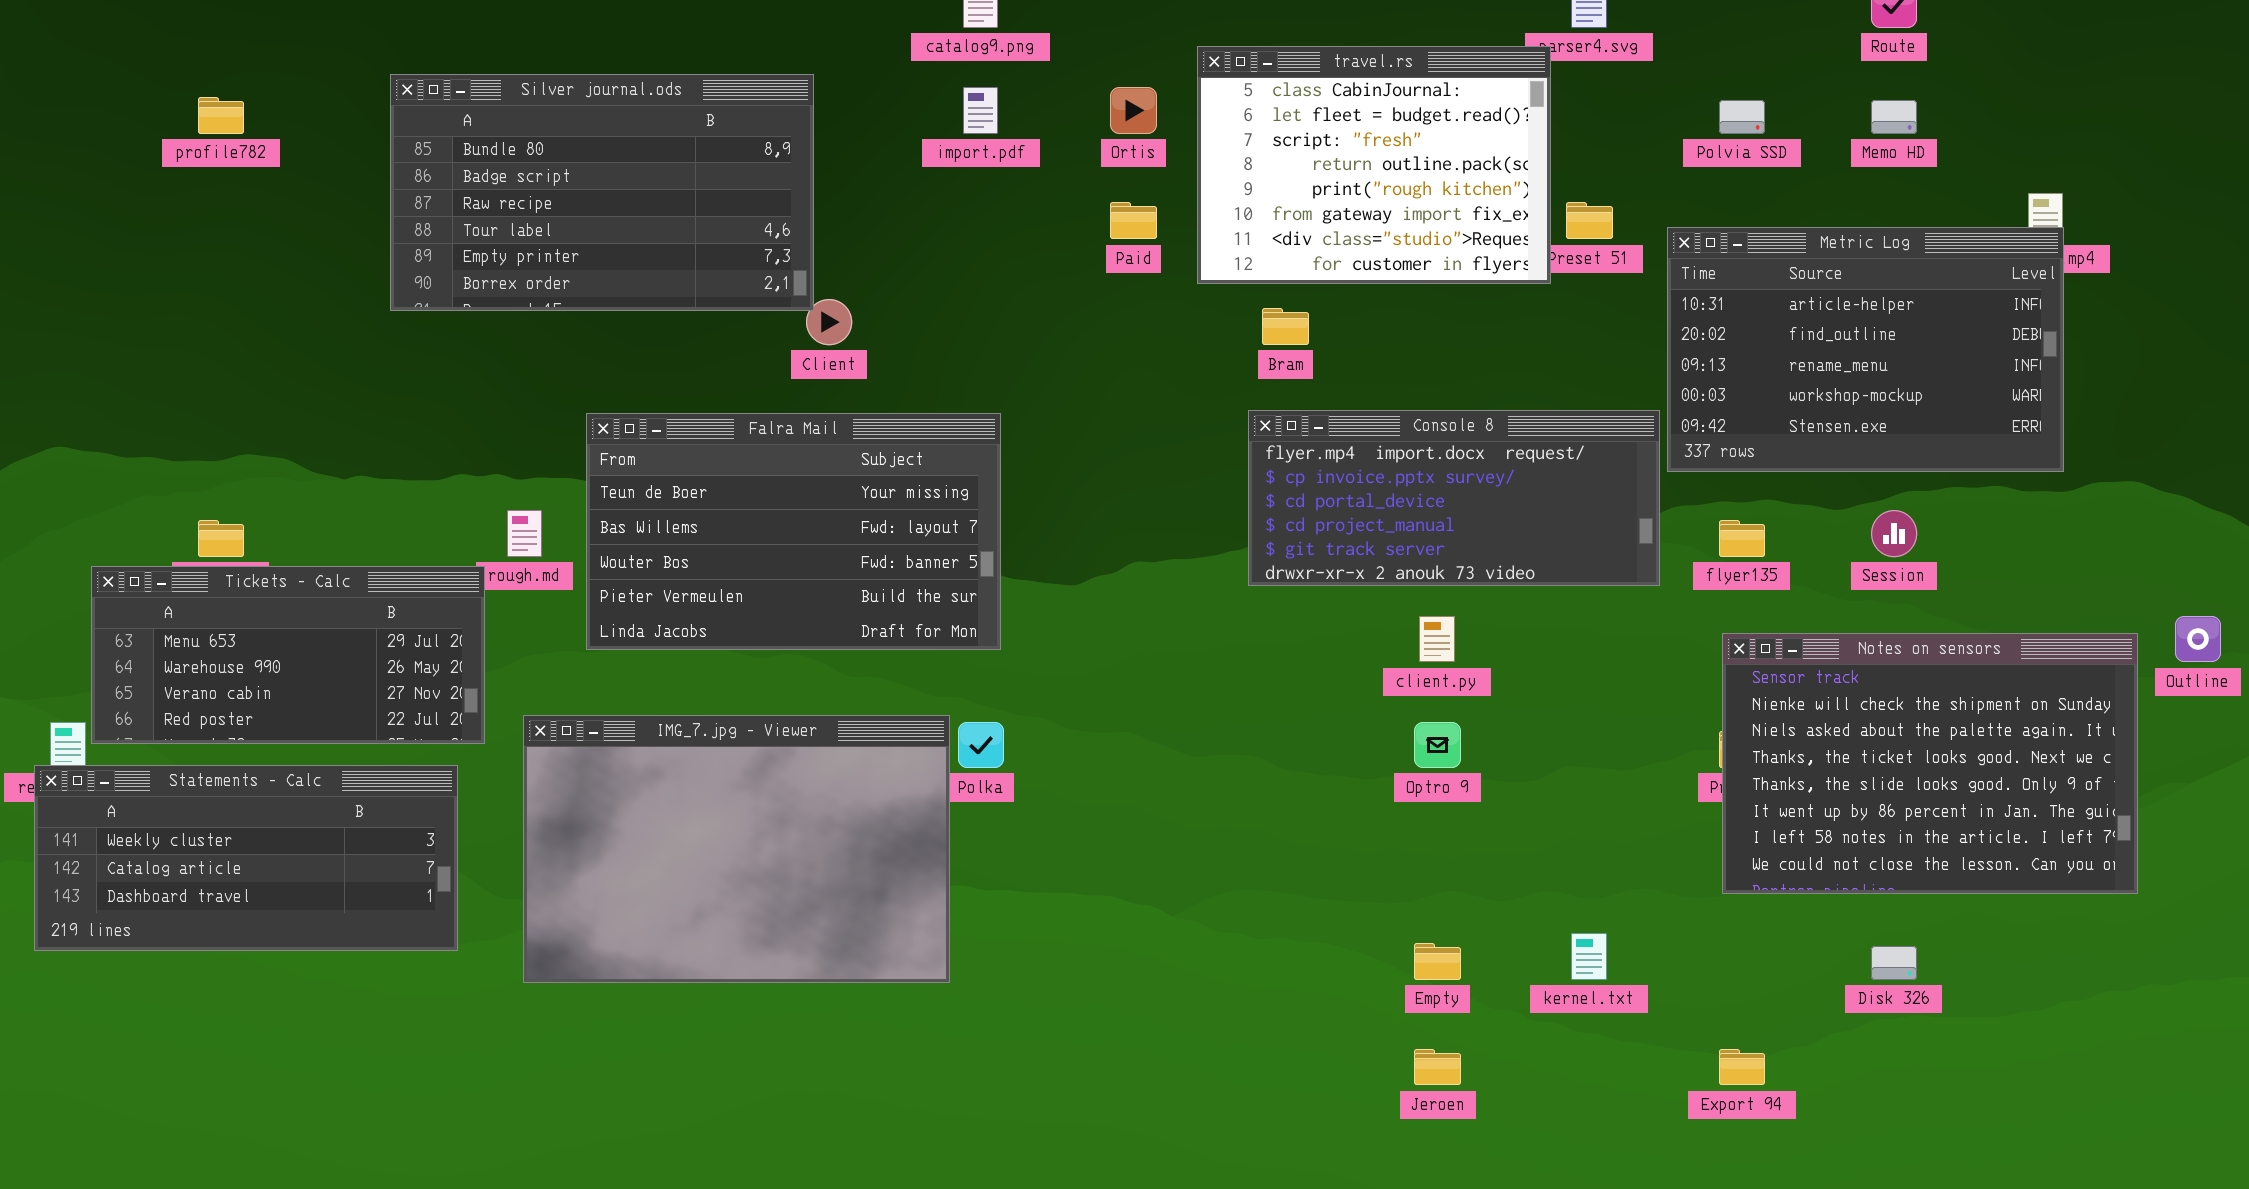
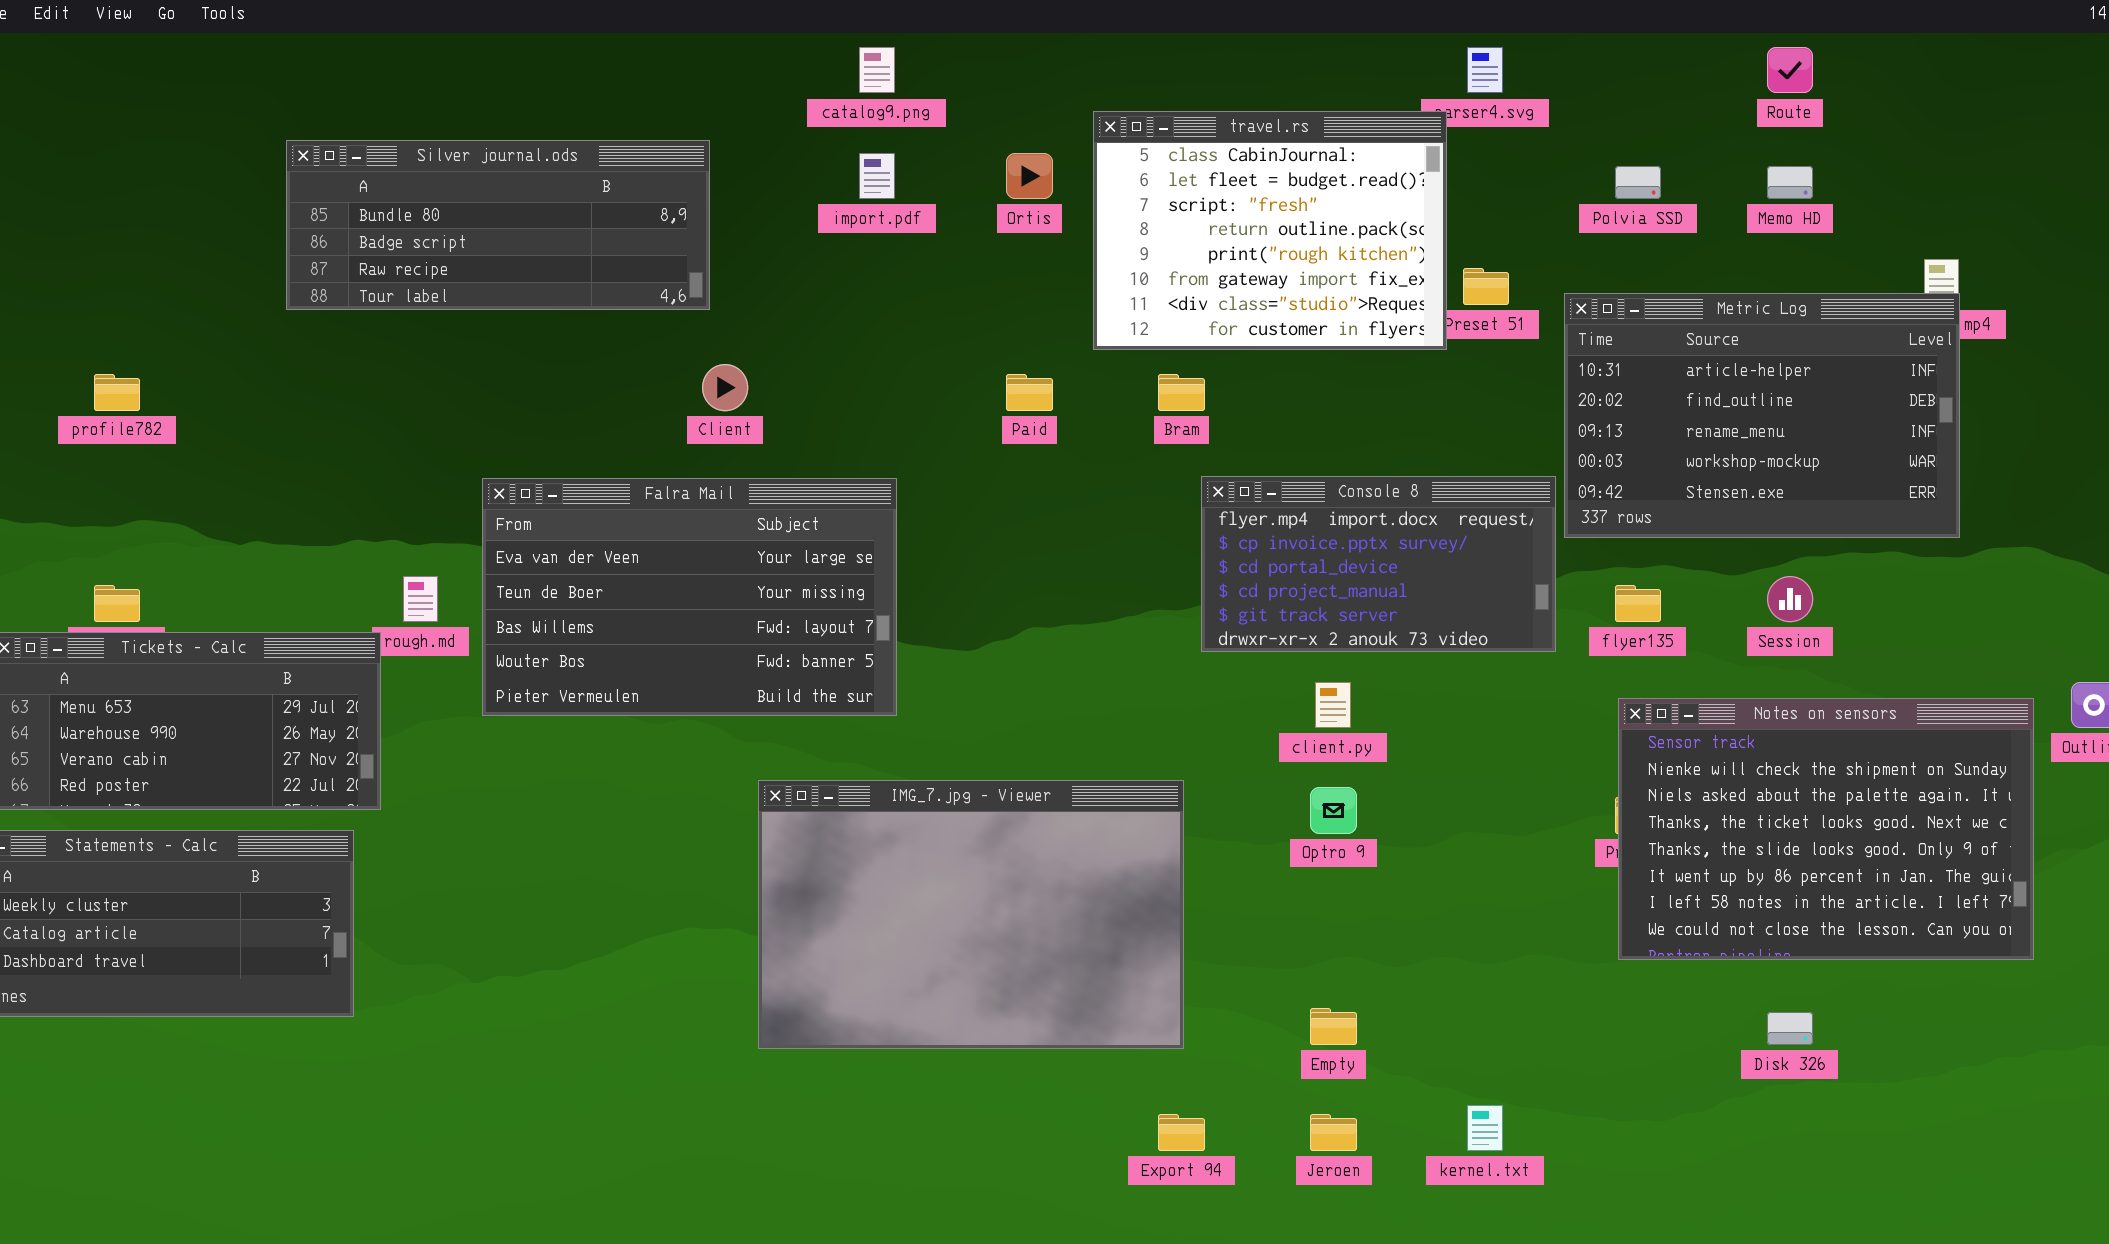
Silver journal.ods: [390,74,814,311] -> [286,140,710,310], resized
profile782: [198,97,244,134] -> [94,374,140,411], moved
Paid: [1110,202,1157,239] -> [1006,374,1053,411], moved
Console 8: [1248,410,1660,586] -> [1201,476,1556,652], resized
Falra Mail: [586,413,1001,650] -> [482,478,897,716], scrolled up 1 row
IMG_7.jpg - Viewer: [523,715,950,983] -> [758,780,1184,1049], moved
kernel.txt: [1571,933,1607,980] -> [1467,1105,1503,1151], moved
Export 94: [1719,1049,1765,1085] -> [1158,1114,1205,1151], moved

